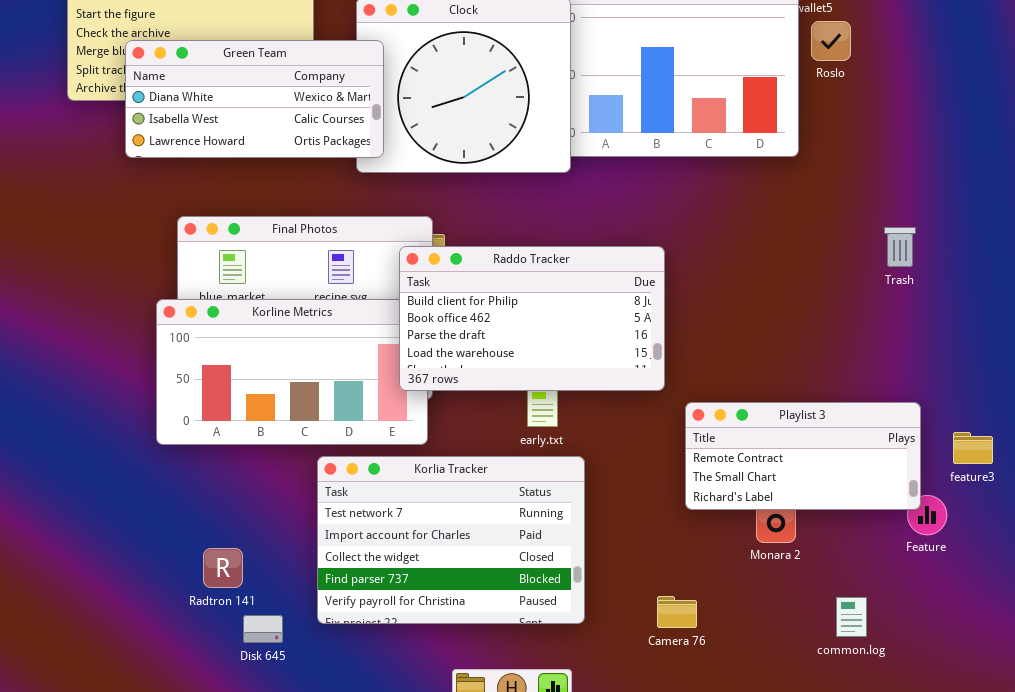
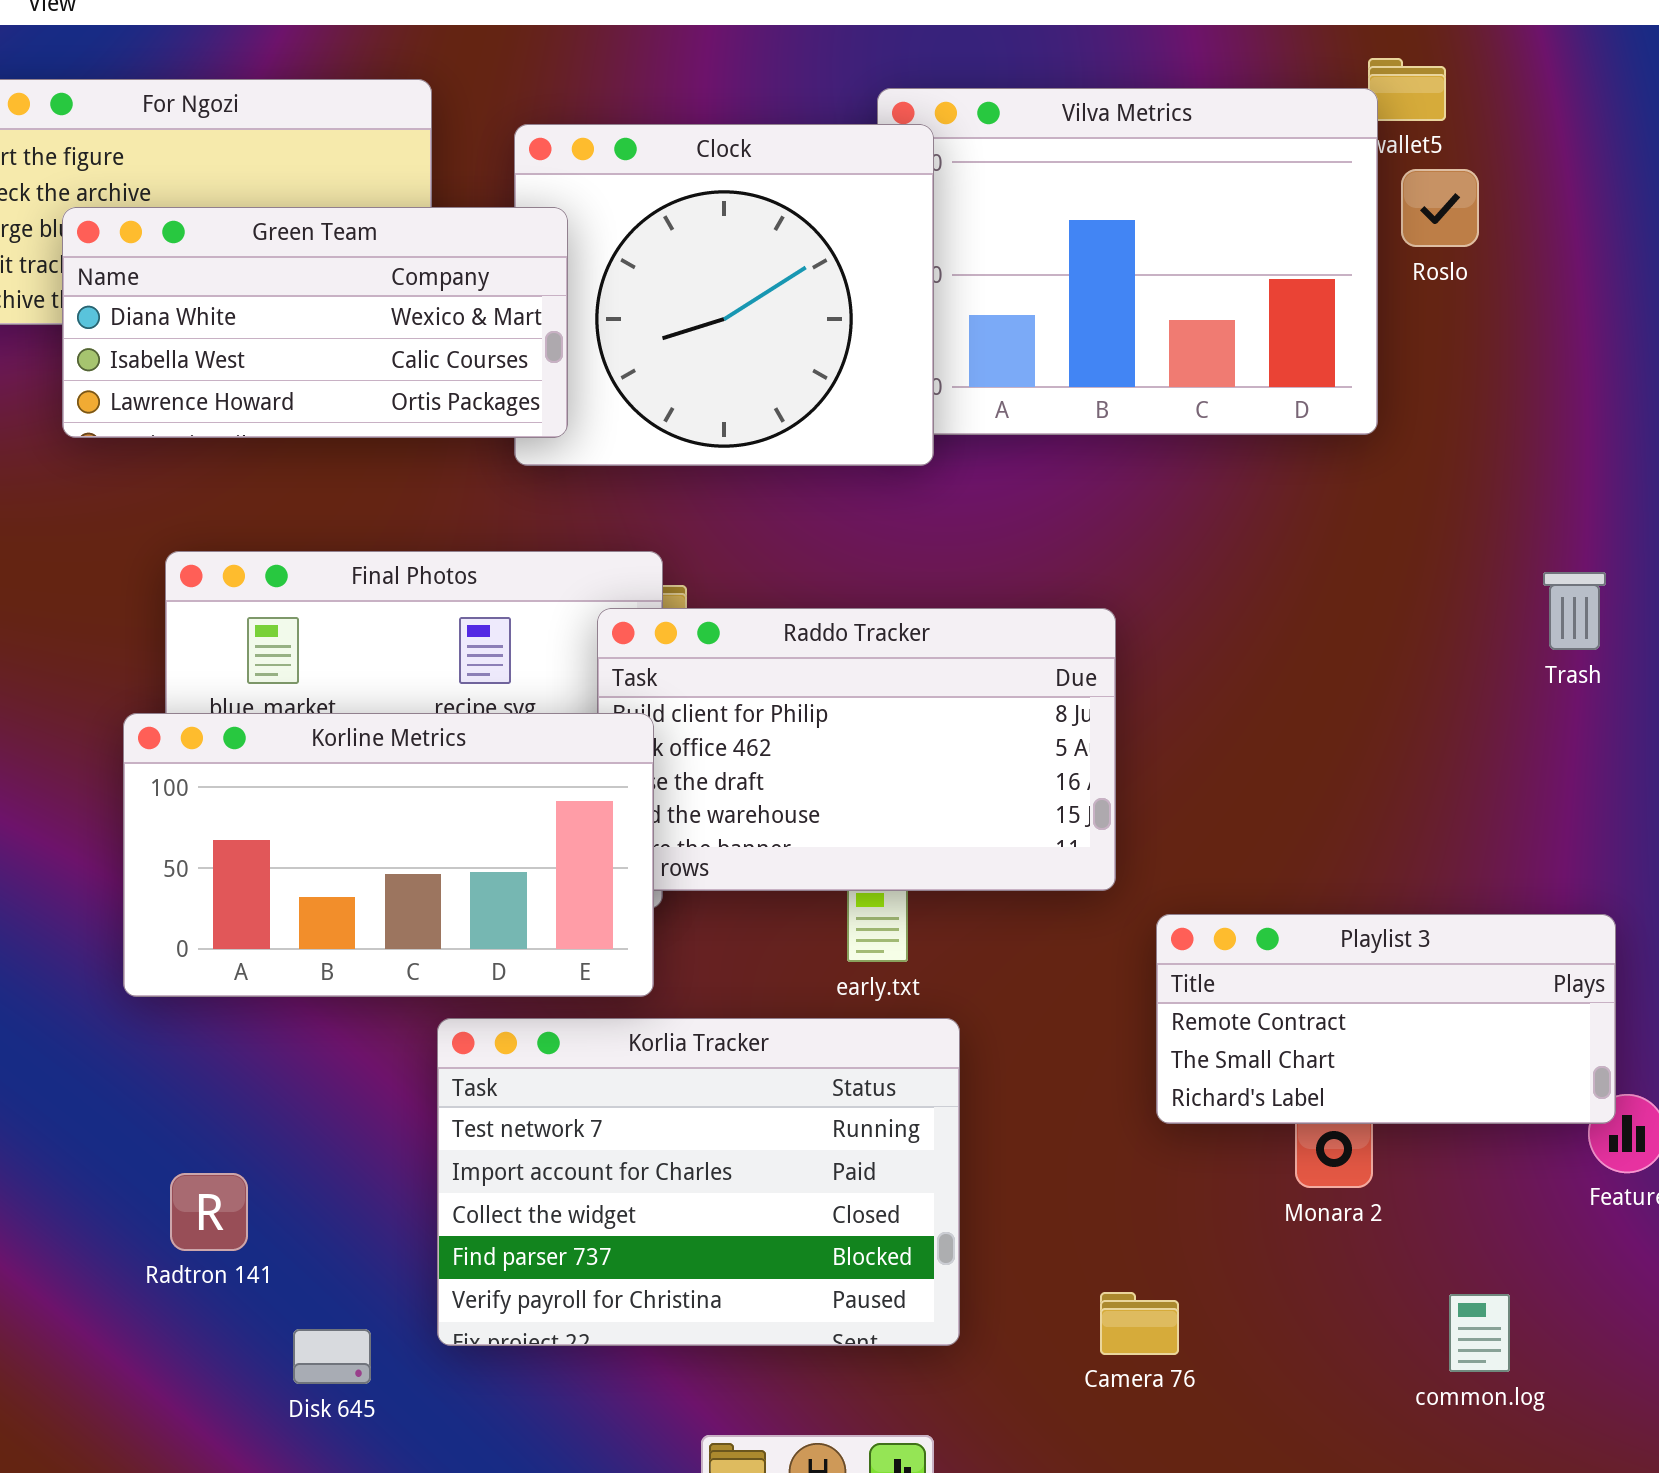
Korline Metrics: [156,299,428,445] -> [123,713,654,997], raised
Radtron 141: [203,548,243,588] -> [170,1173,248,1251], moved

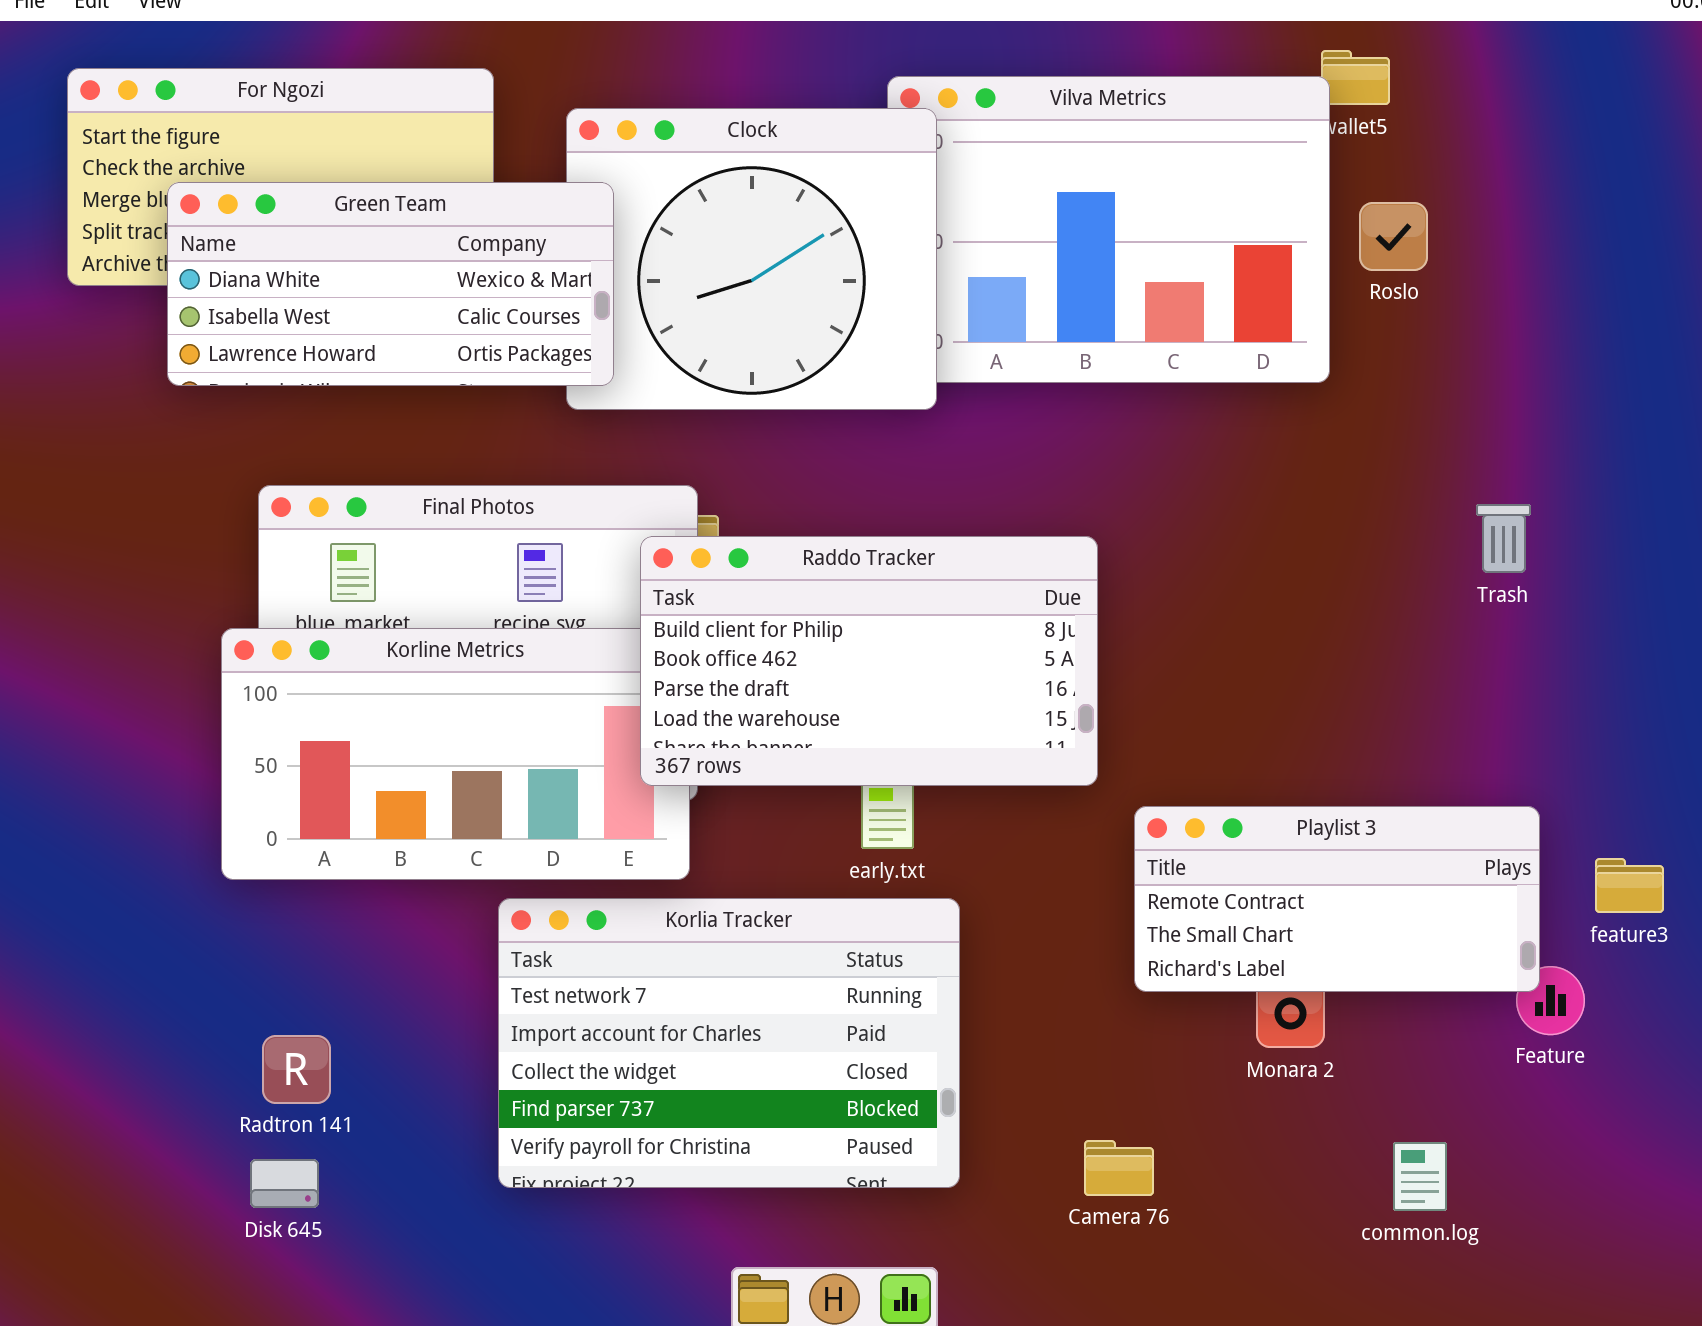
Roslo: [1401,169,1479,247] -> [1359,202,1428,271], moved
Raddo Tracker: [597,608,1116,891] -> [640,536,1098,786], raised
Disk 645: [293,1329,371,1384] -> [250,1159,319,1208], moved

